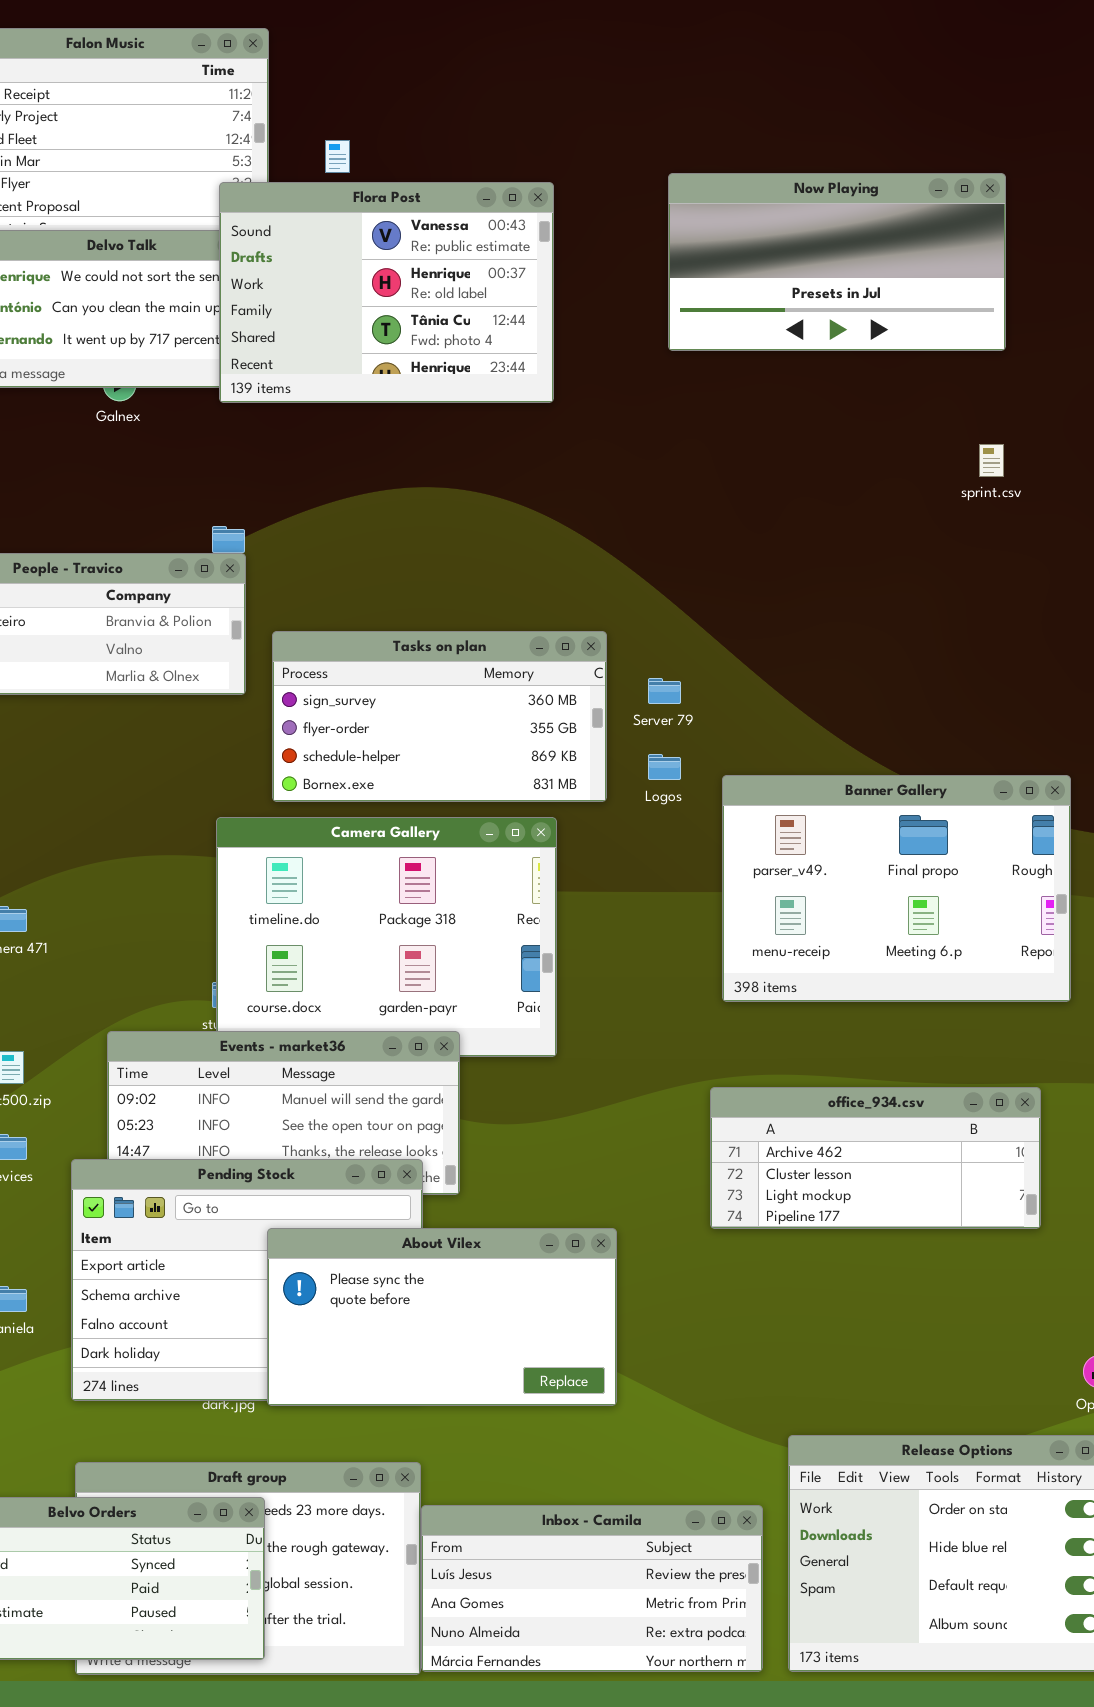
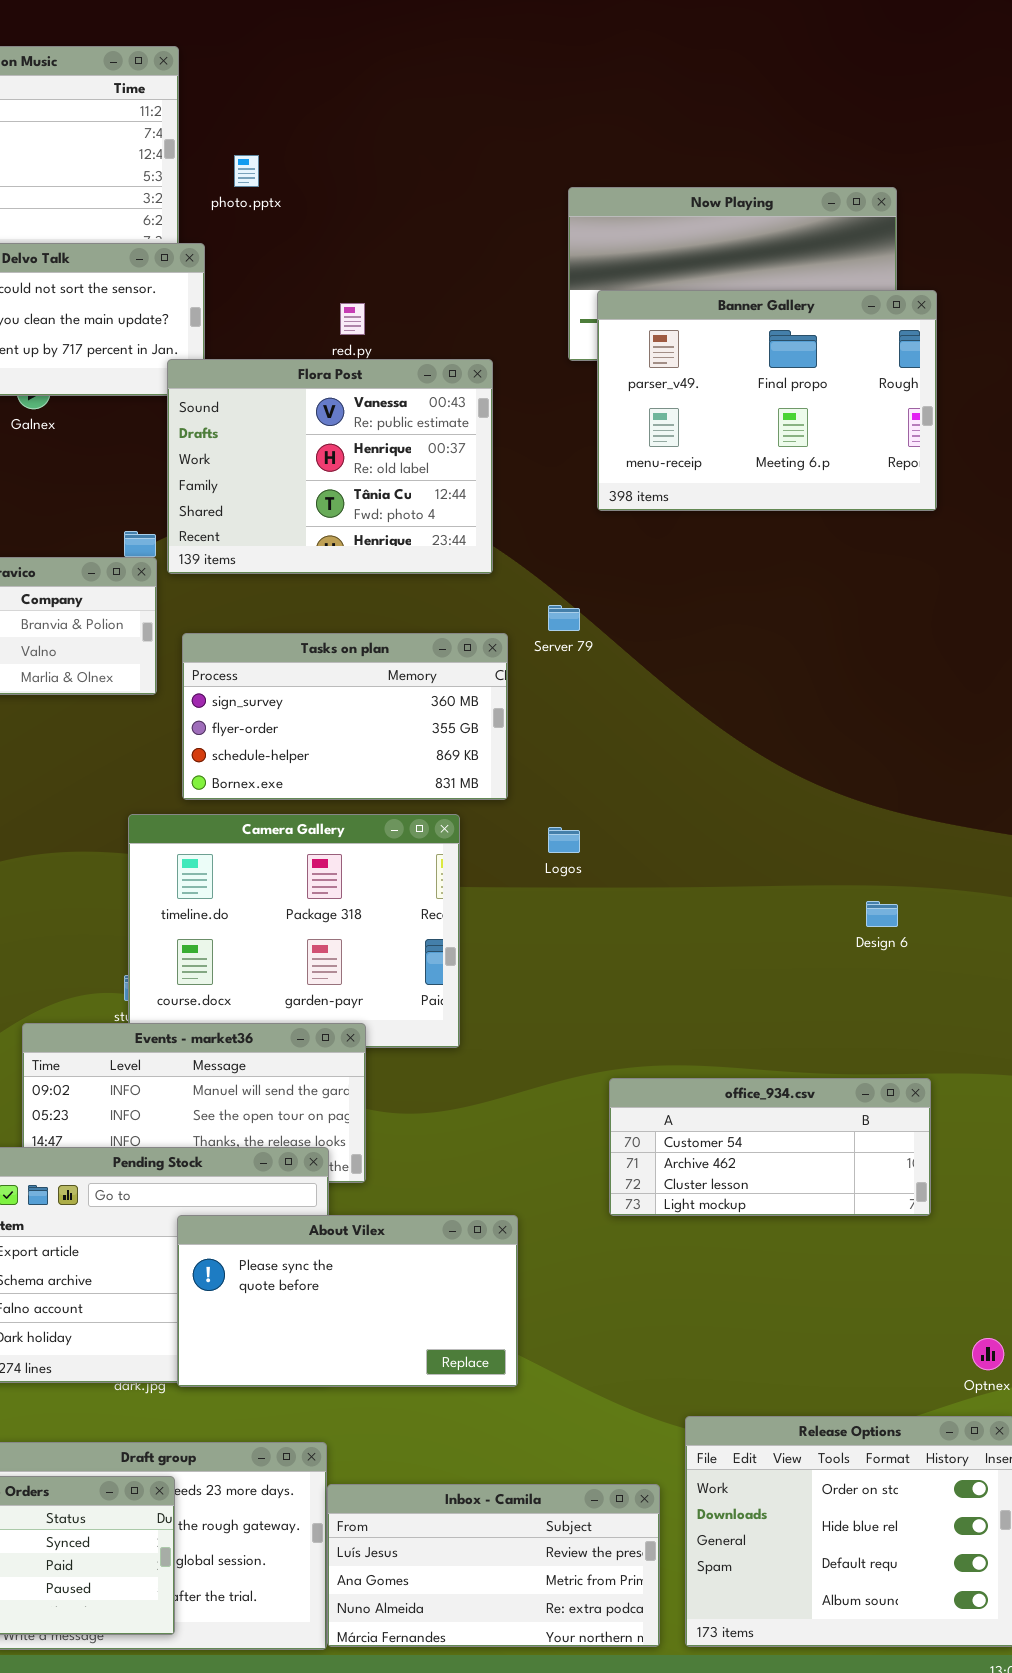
Flora Post: [219,182,554,403] -> [167,359,493,574], moved
Server 79: [648,678,681,704] -> [548,605,580,631], moved
Logos: [648,754,681,780] -> [548,827,580,853], moved
Banner Gallery: [722,775,1071,1002] -> [597,290,937,511], moved
office_934.csv: [710,1087,1041,1229] -> [609,1078,931,1216], scrolled up 1 row

